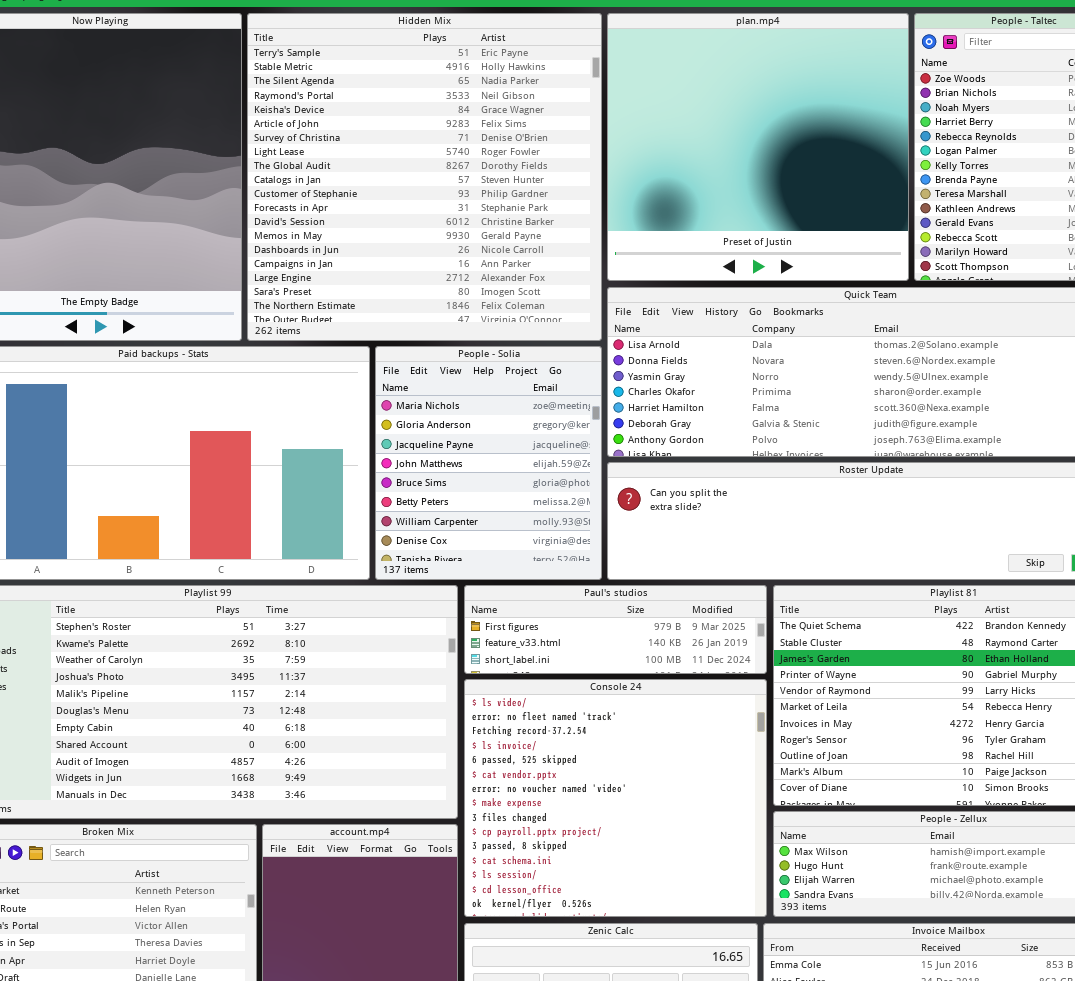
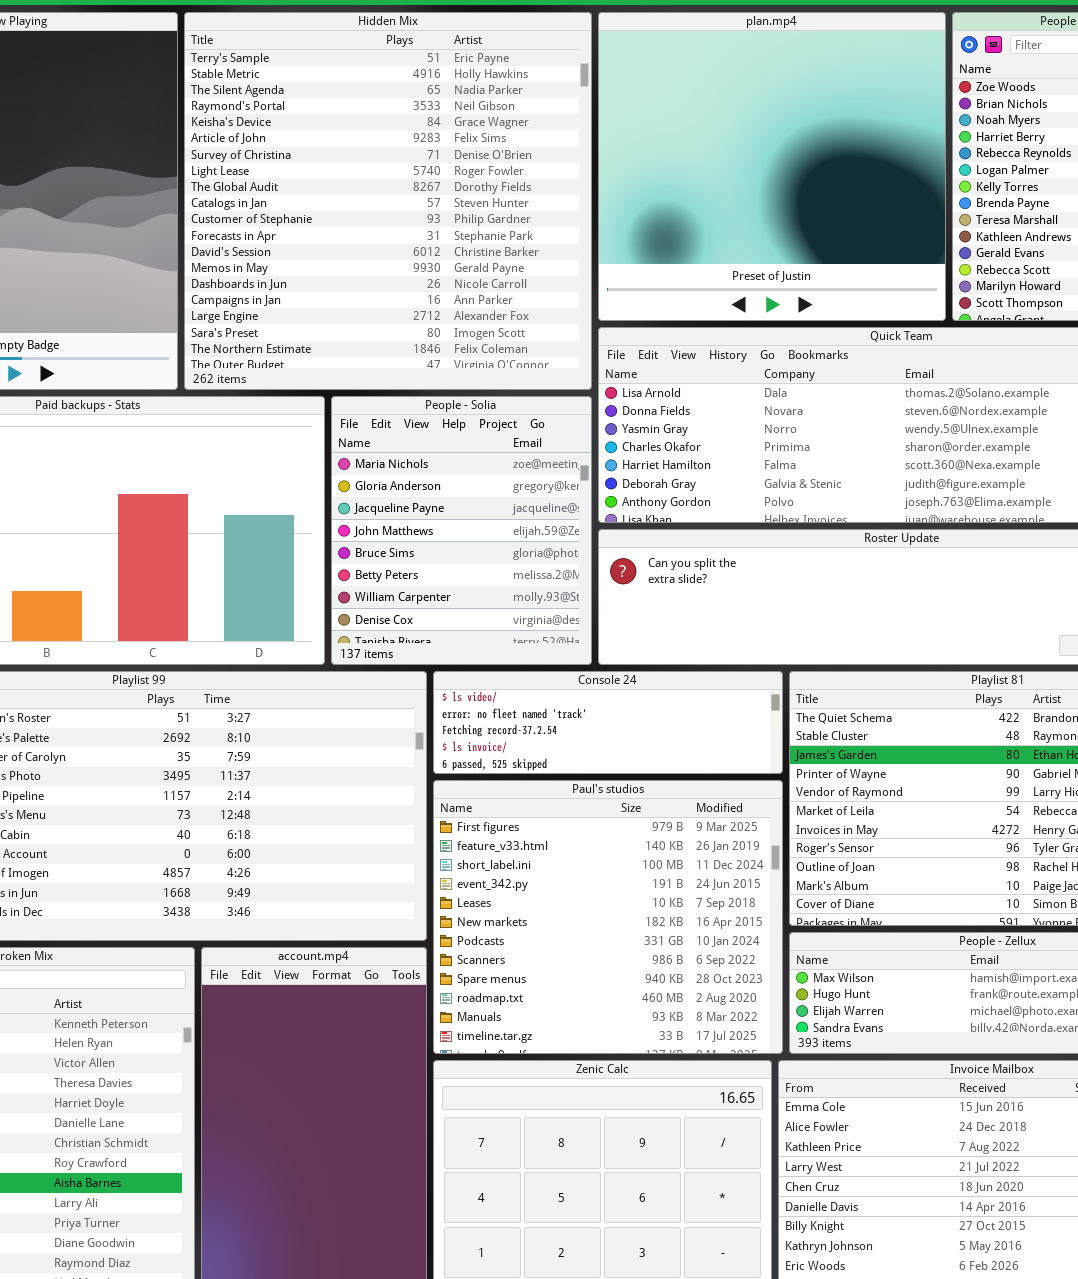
Paul's studios: [464,585,767,674] -> [433,780,783,1054], moved, resized
Console 24: [464,679,767,917] -> [433,671,783,774], moved, resized

